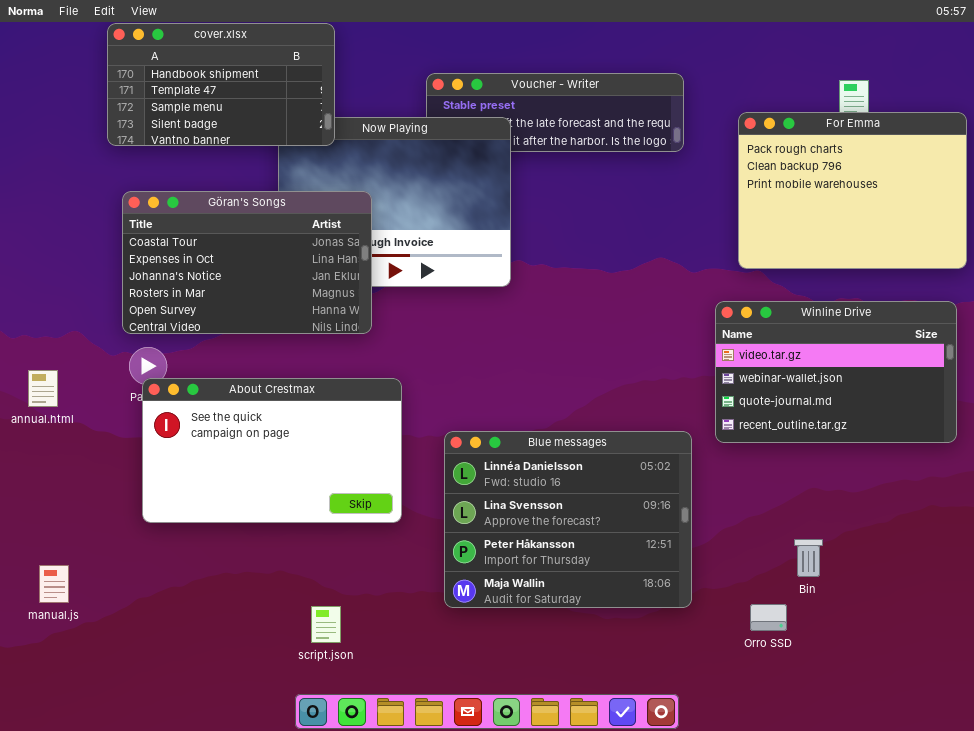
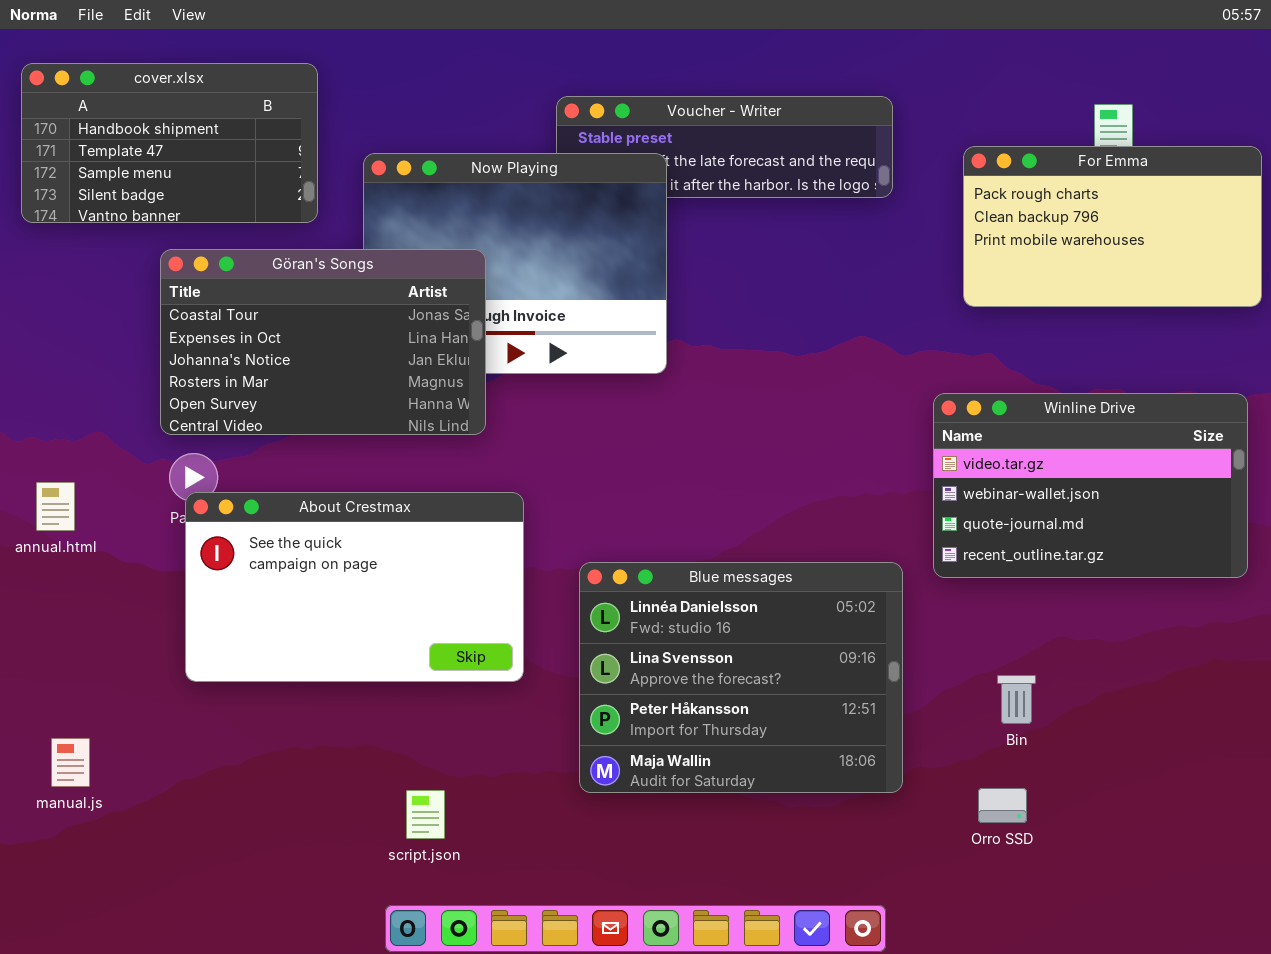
cover.xlsx: [107,23,335,146] -> [21,63,318,223], moved
For Emma: [738,112,967,269] -> [963,146,1262,307], resized
Bin: [794,539,823,577] -> [997,675,1036,724], moved

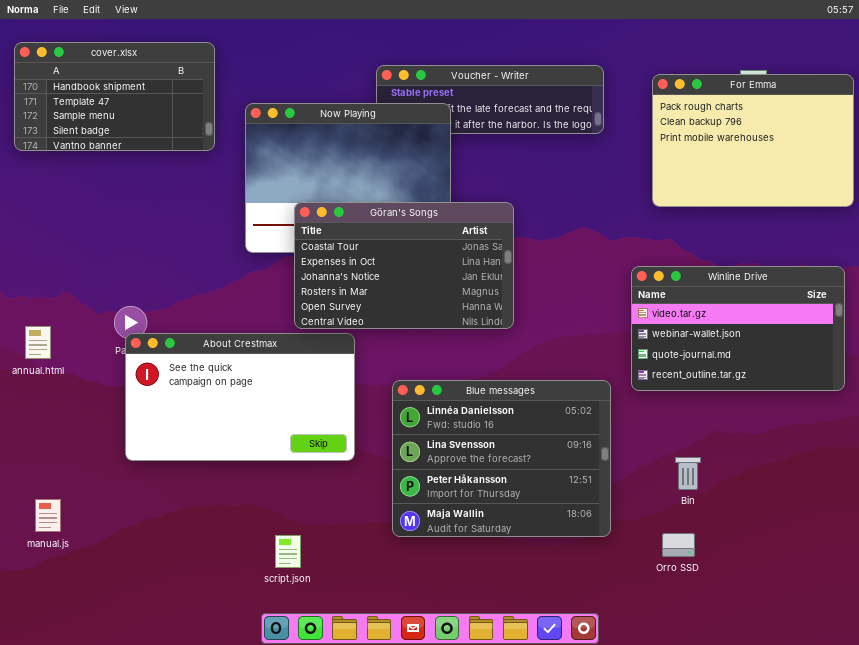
For Emma: [963,146,1262,307] -> [652,74,854,207], resized
Göran's Songs: [160,249,486,435] -> [294,202,514,329], moved

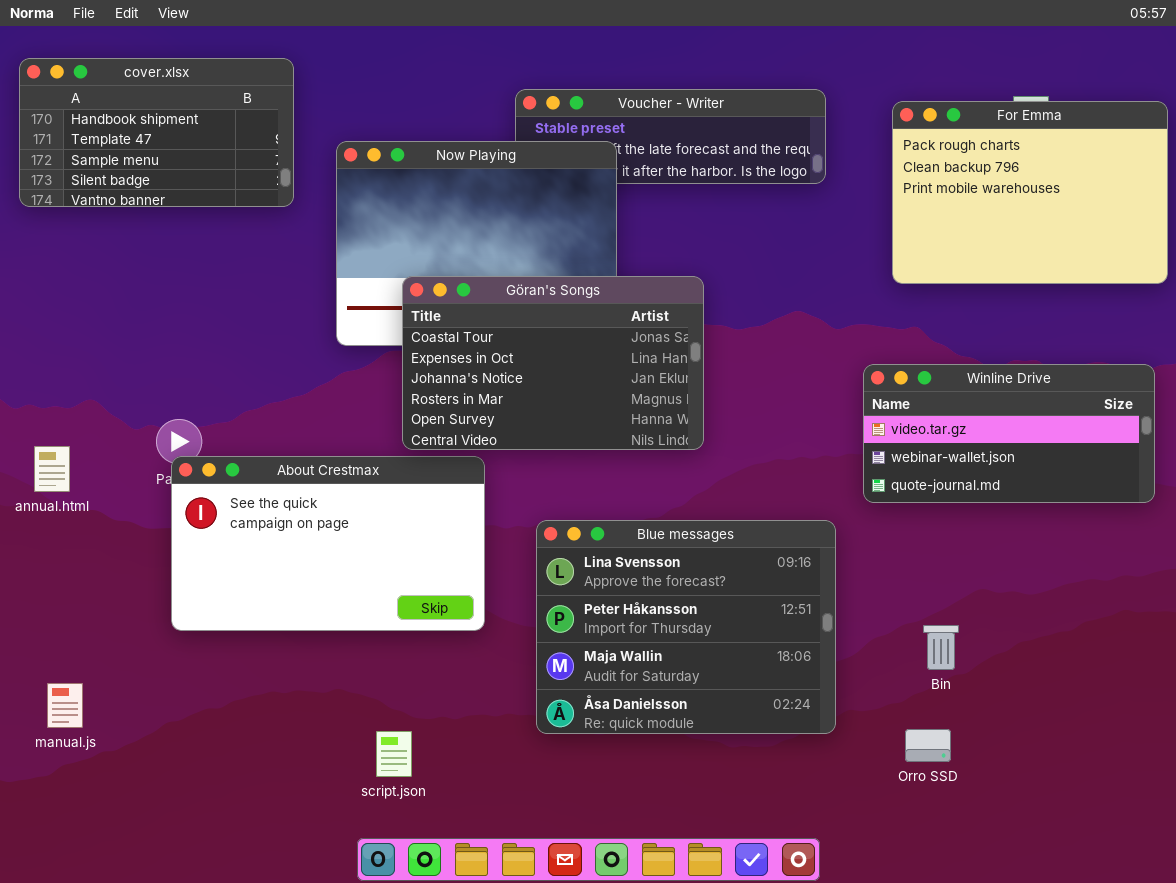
Winline Drive: [631,266,845,391] -> [863,364,1155,503], resized
Blue messages: [392,380,611,537] -> [536,520,836,734], scrolled down 1 row

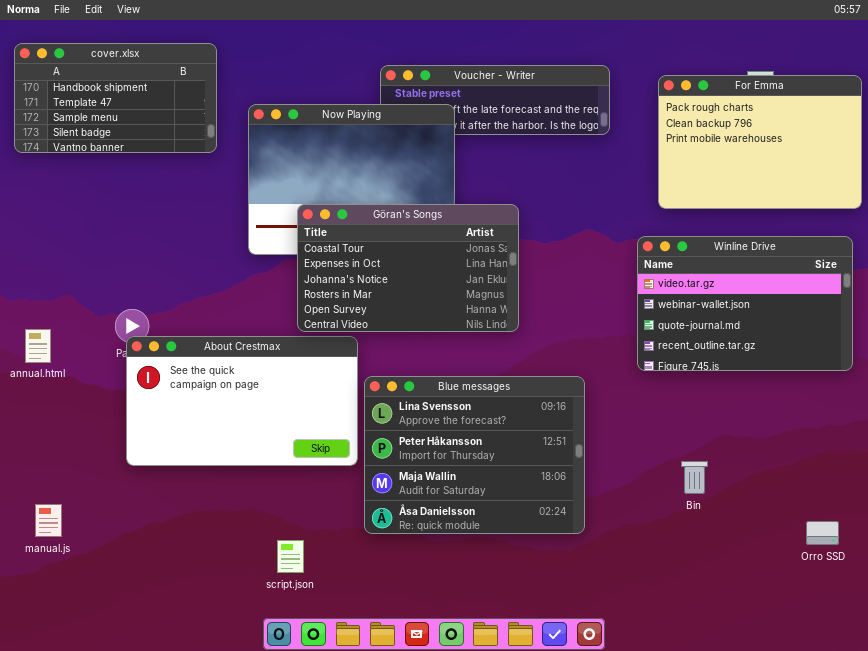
Winline Drive: [863,364,1155,503] -> [637,236,853,371], resized
Blue messages: [536,520,836,734] -> [364,376,585,534], moved
Orro SSD: [905,729,951,762] -> [806,521,839,545], moved

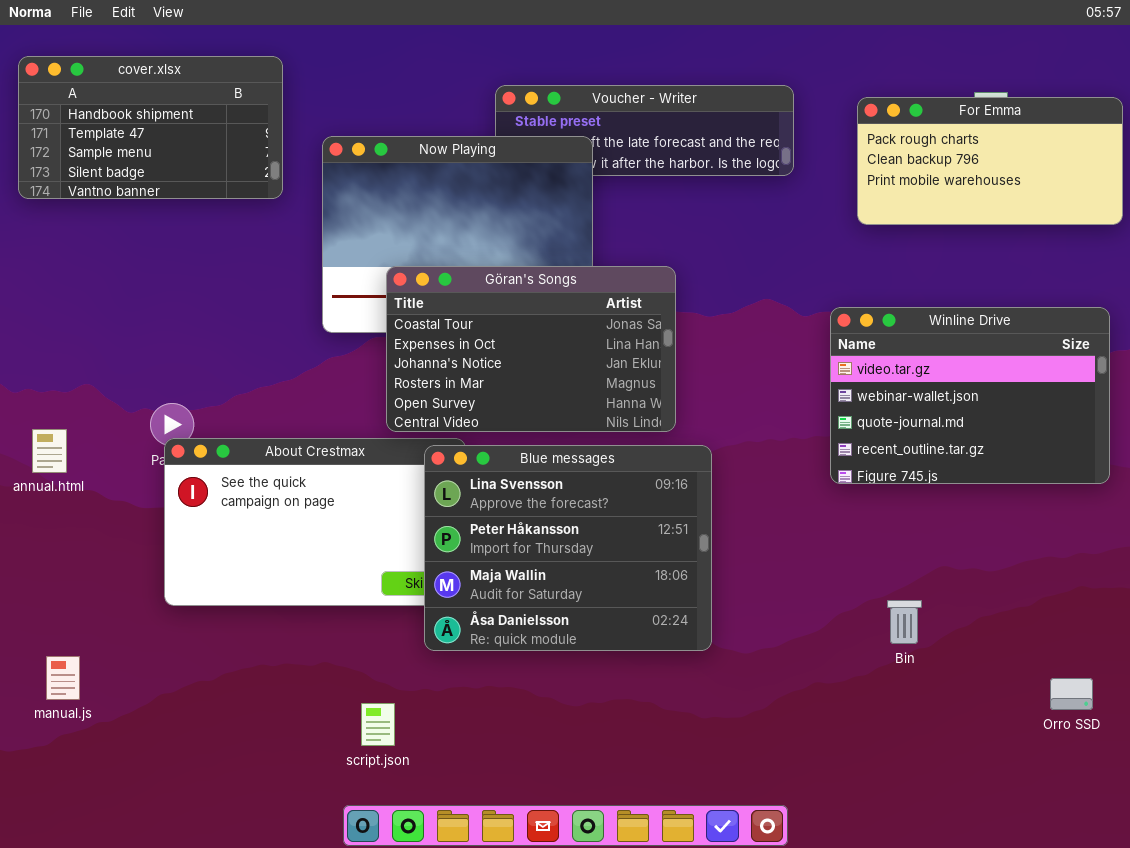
For Emma: [658,75,862,209] -> [857,97,1123,225], resized
Blue messages: [364,376,585,534] -> [424,445,712,651], moved

